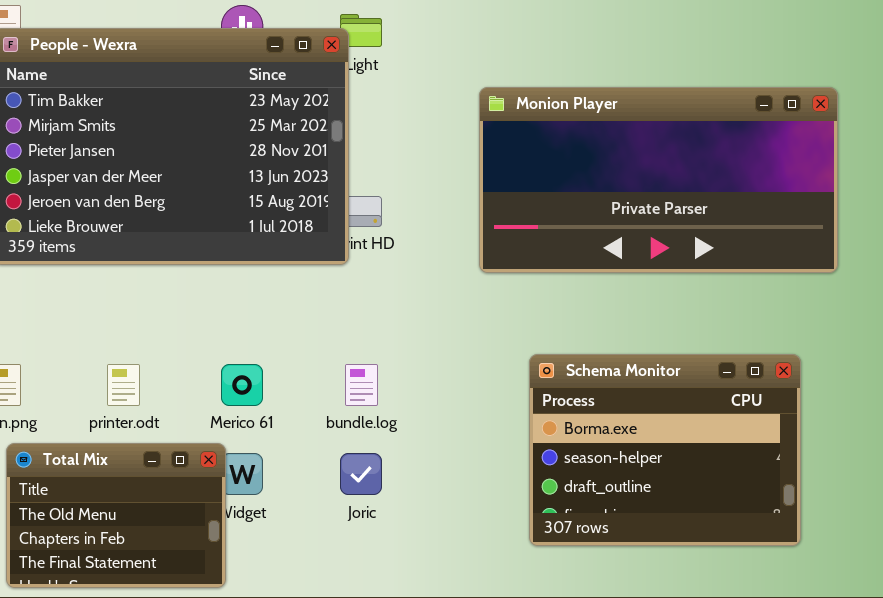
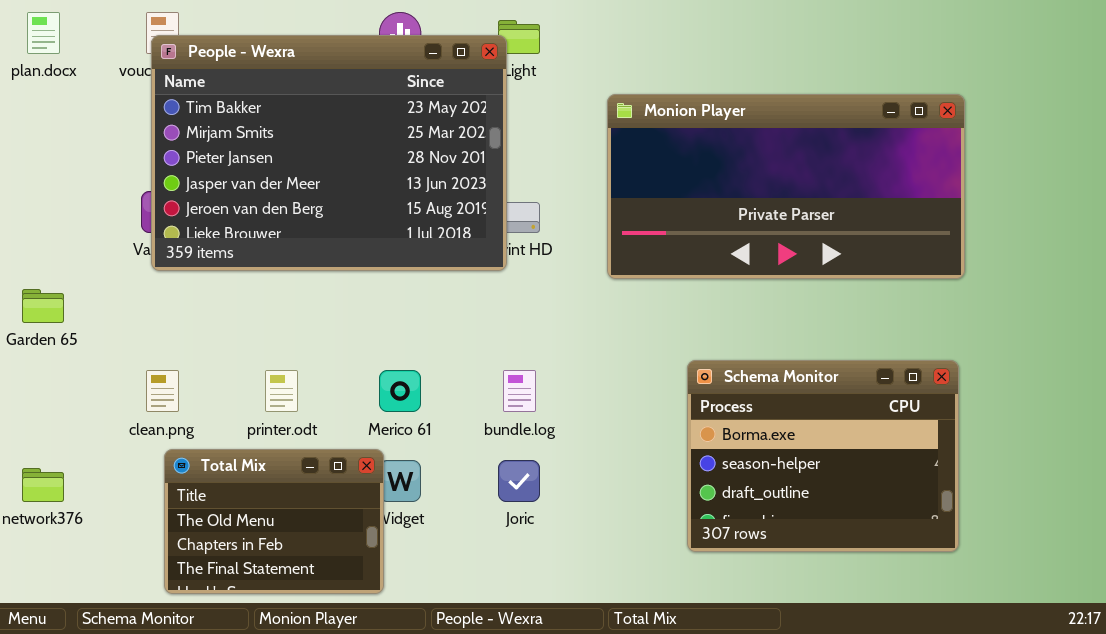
Monion Player: [479,87,838,273] -> [607,94,965,279], moved

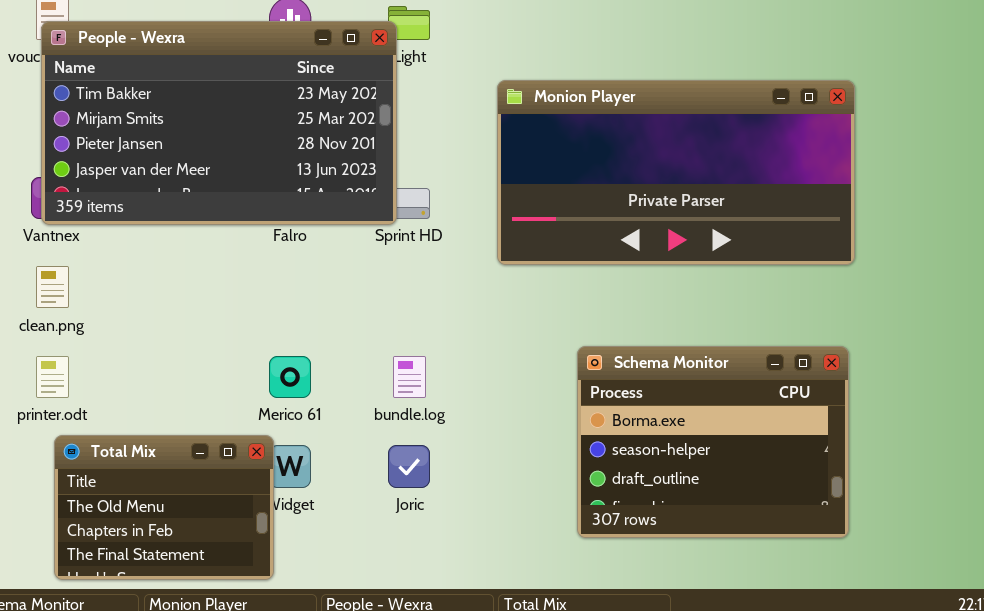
People - Wexra: [151,35,507,271] -> [41,21,397,225], resized
clean.png: [146,370,179,412] -> [36,266,69,308], moved
printer.odt: [265,370,298,412] -> [36,356,69,398], moved

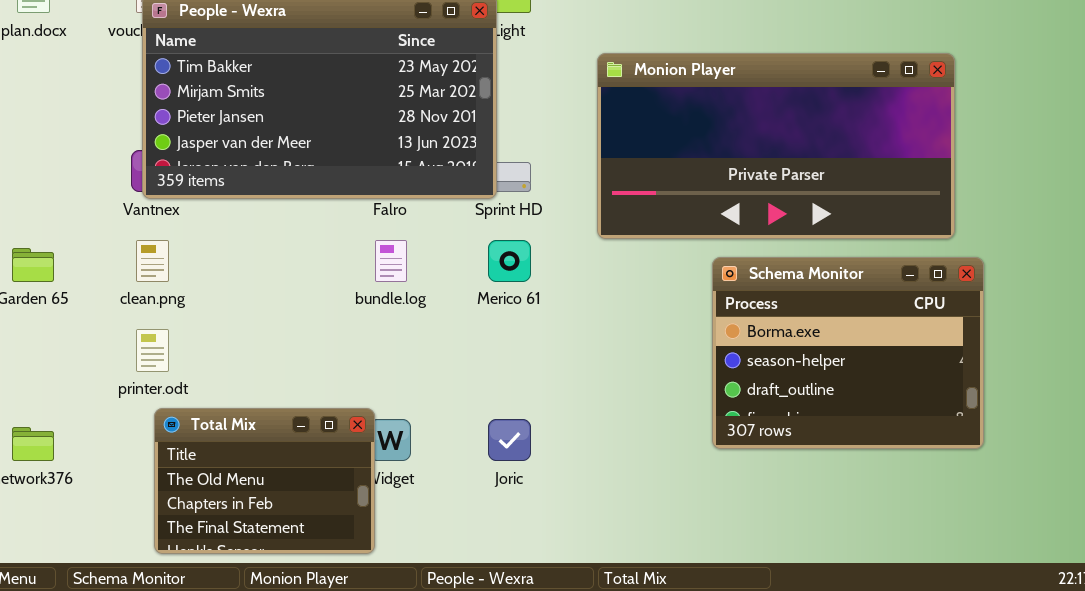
Schema Monitor: [577,346,849,538] -> [712,257,984,449], moved
Merico 61: [269,356,311,398] -> [488,240,531,282], moved
bundle.log: [393,356,426,398] -> [375,240,407,282], moved

